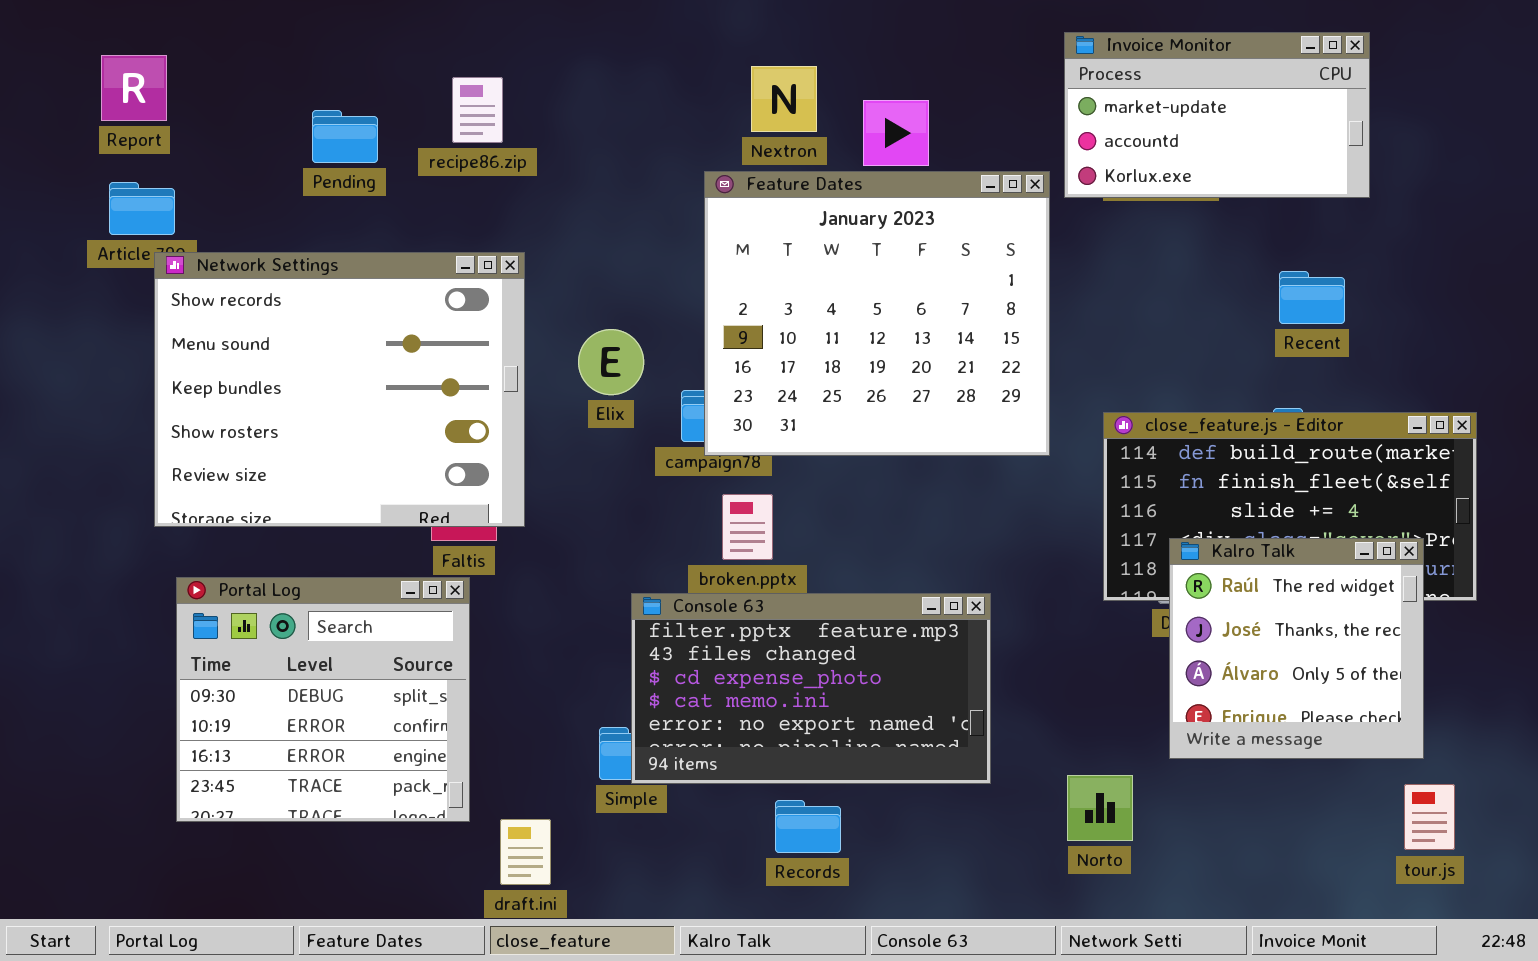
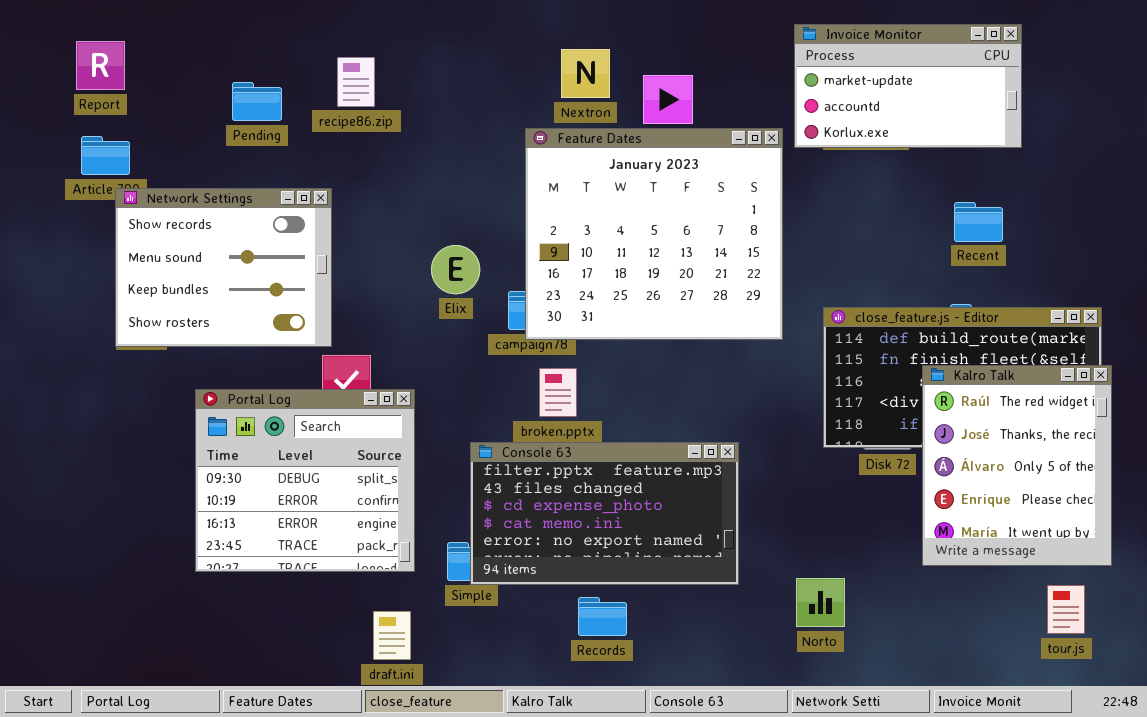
Network Settings: [154,252,525,527] -> [115,188,332,347], resized
Kalro Talk: [1169,538,1424,759] -> [922,365,1112,566], moved, resized
Portal Log: [176,577,470,822] -> [195,389,415,572], moved

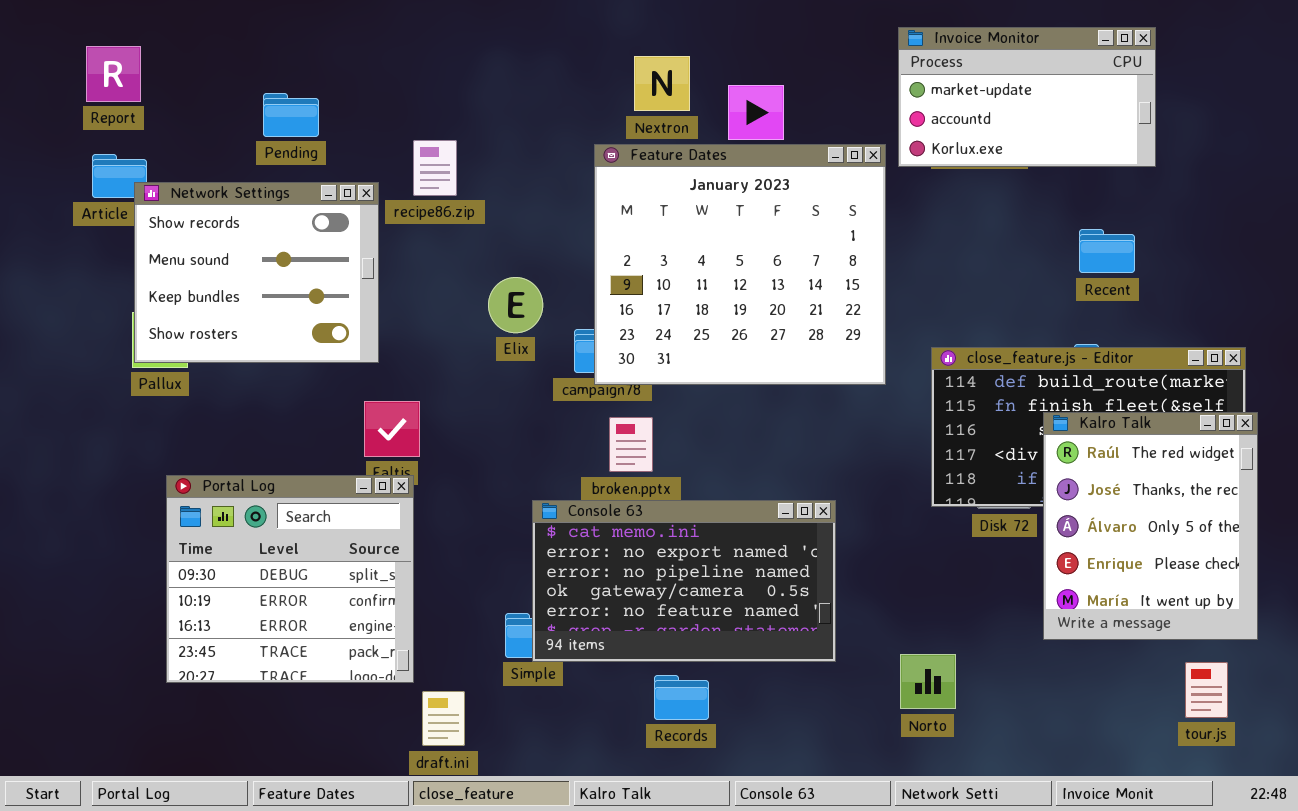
recipe86.zip: [337,57,375,107] -> [413,140,457,196], moved
Network Settings: [115,188,332,347] -> [134,182,379,363], moved
Portal Log: [195,389,415,572] -> [166,475,414,683], moved
Console 63: [470,442,739,585] -> [532,500,836,662], scrolled down 3 rows

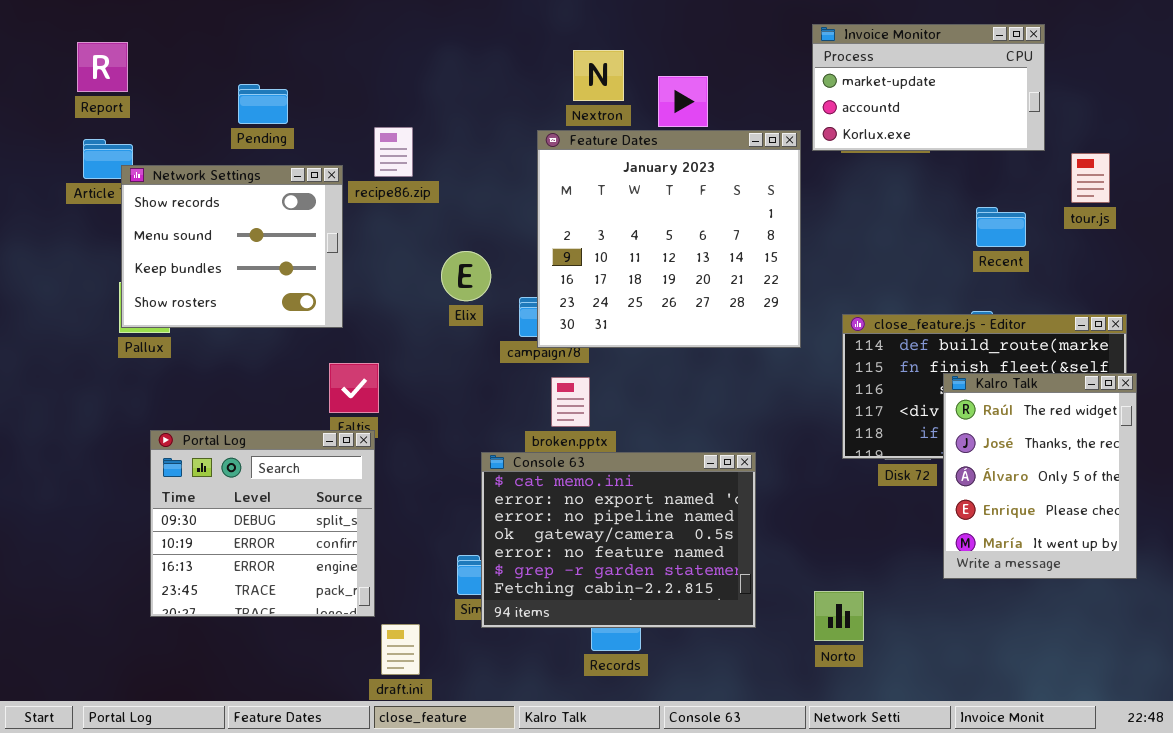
Console 63: [532,500,836,662] -> [481,452,756,628], resized
tour.js: [1185,662,1228,718] -> [1071,153,1110,203], moved

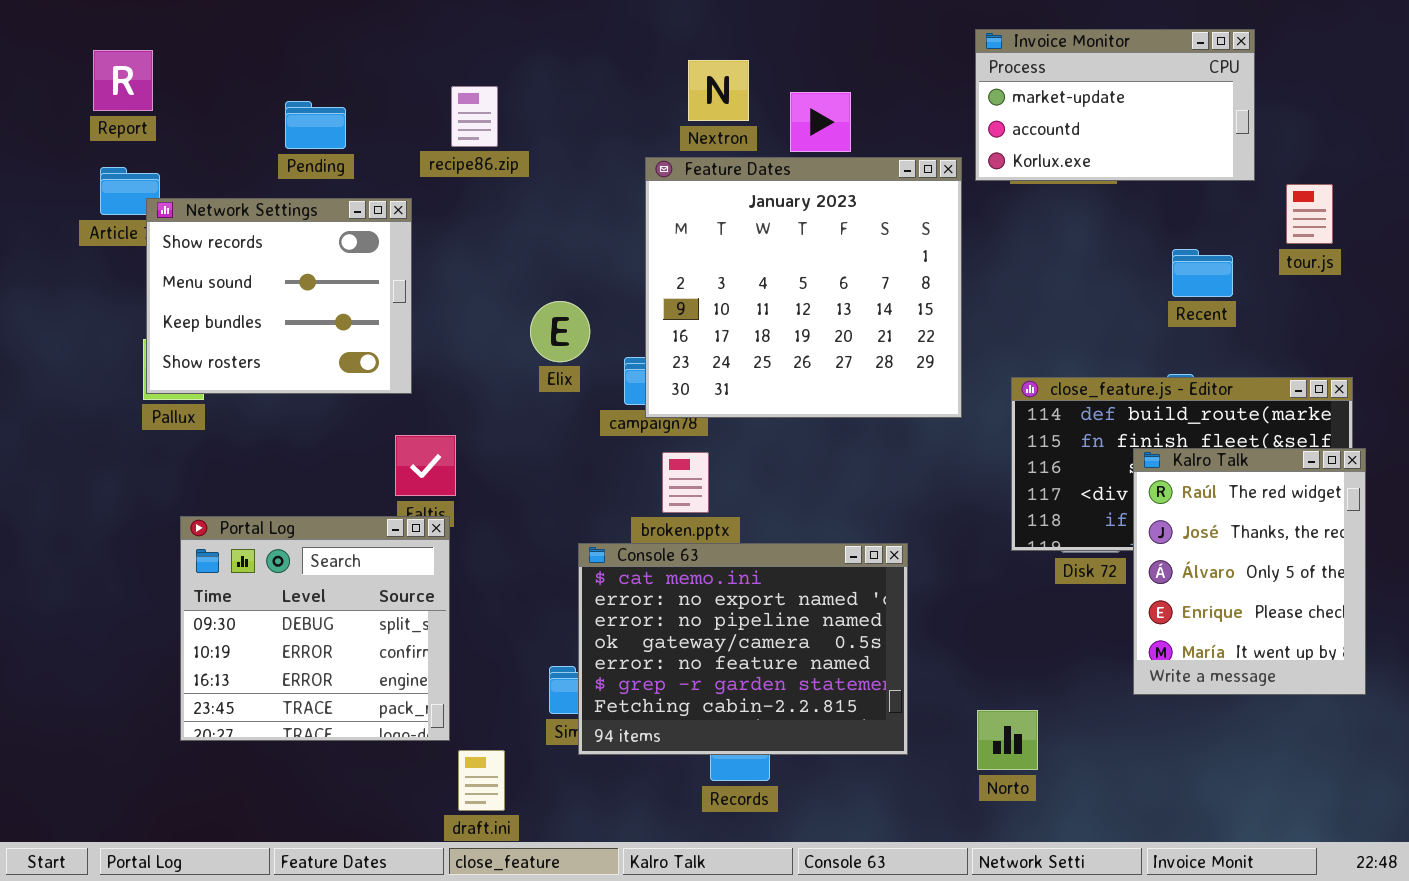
recipe86.zip: [374,127,413,177] -> [451,86,498,147], moved

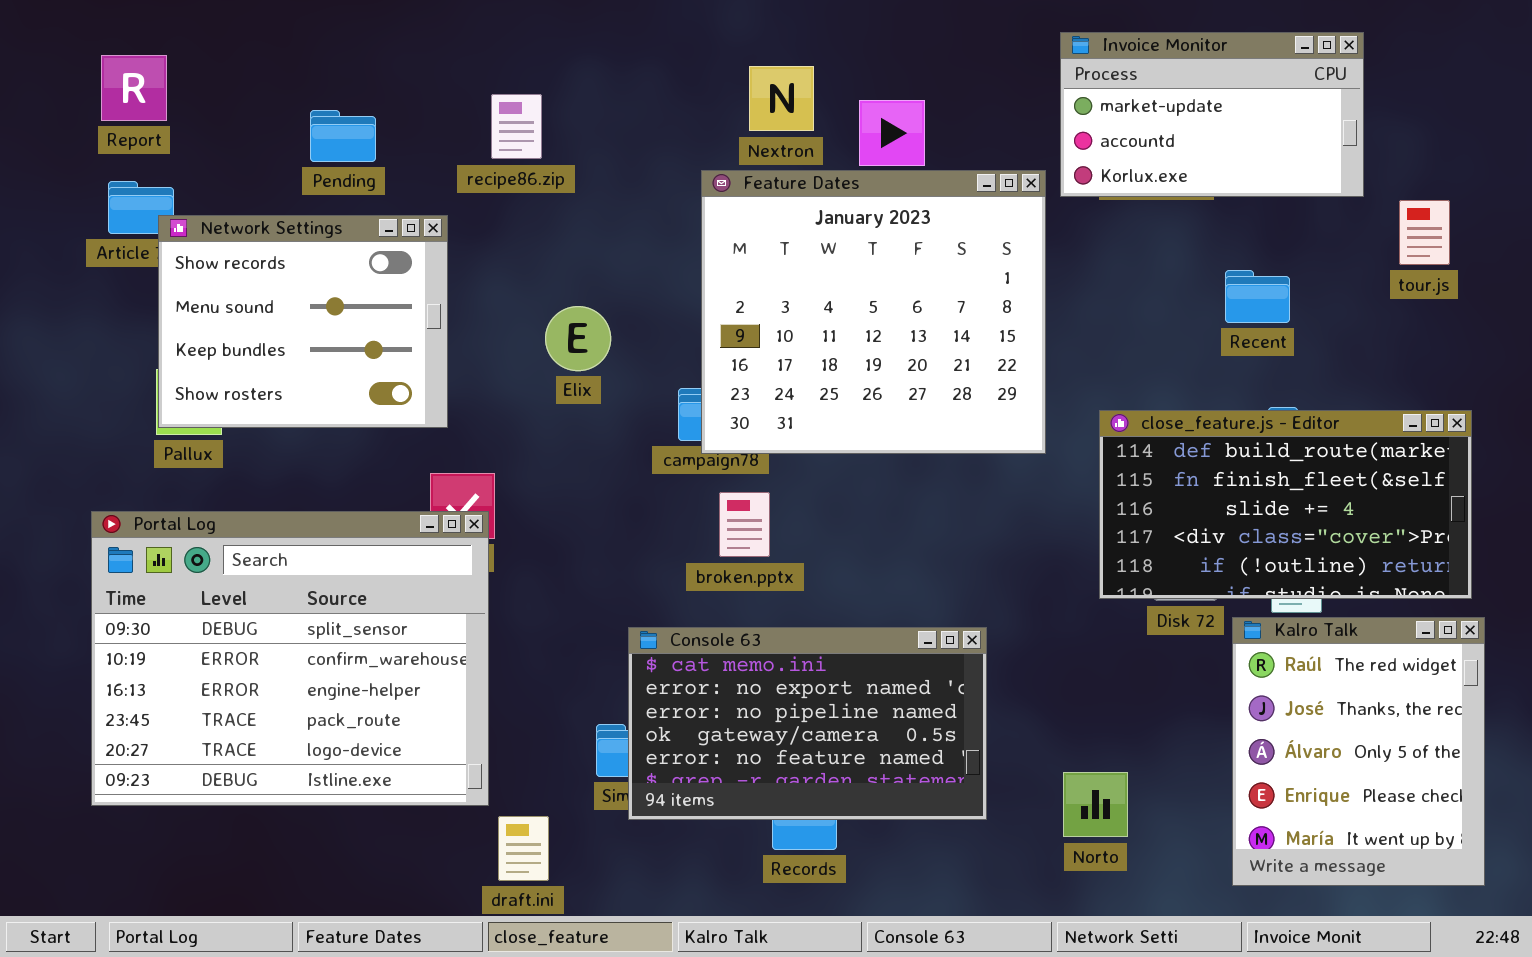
Recent: [1172,249,1233,297] -> [1225,270,1290,323], moved
Elix: [530,301,590,362] -> [545,306,611,371], moved
Kalro Talk: [1133,448,1366,695] -> [1232,617,1485,886], moved
Portal Log: [180,516,450,741] -> [91,511,489,806], resized
Console 63: [578,543,908,755] -> [628,627,987,820], resized

